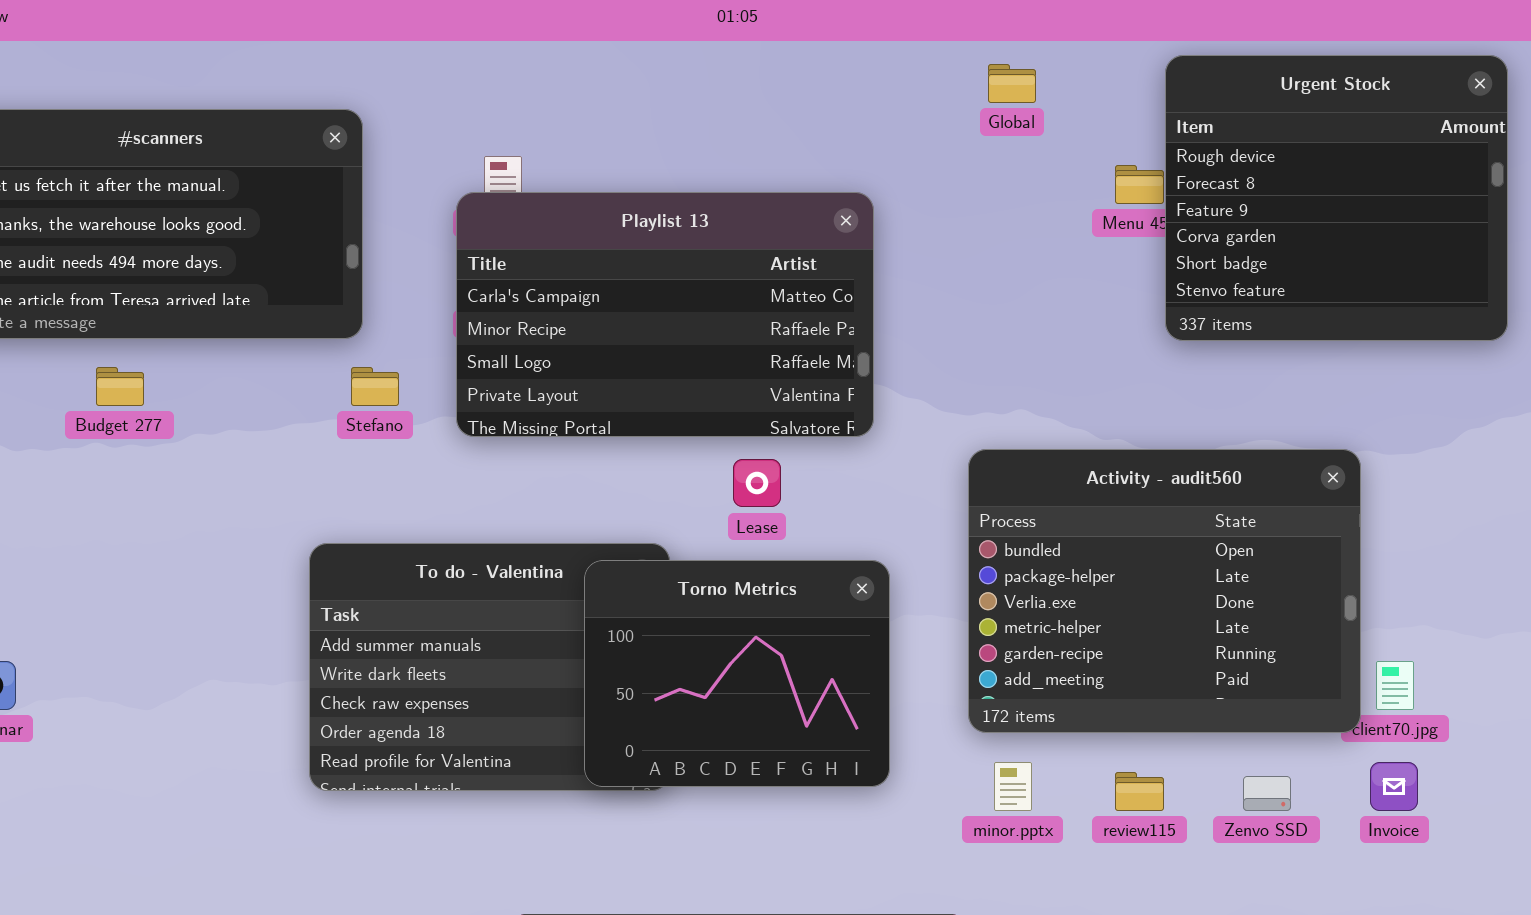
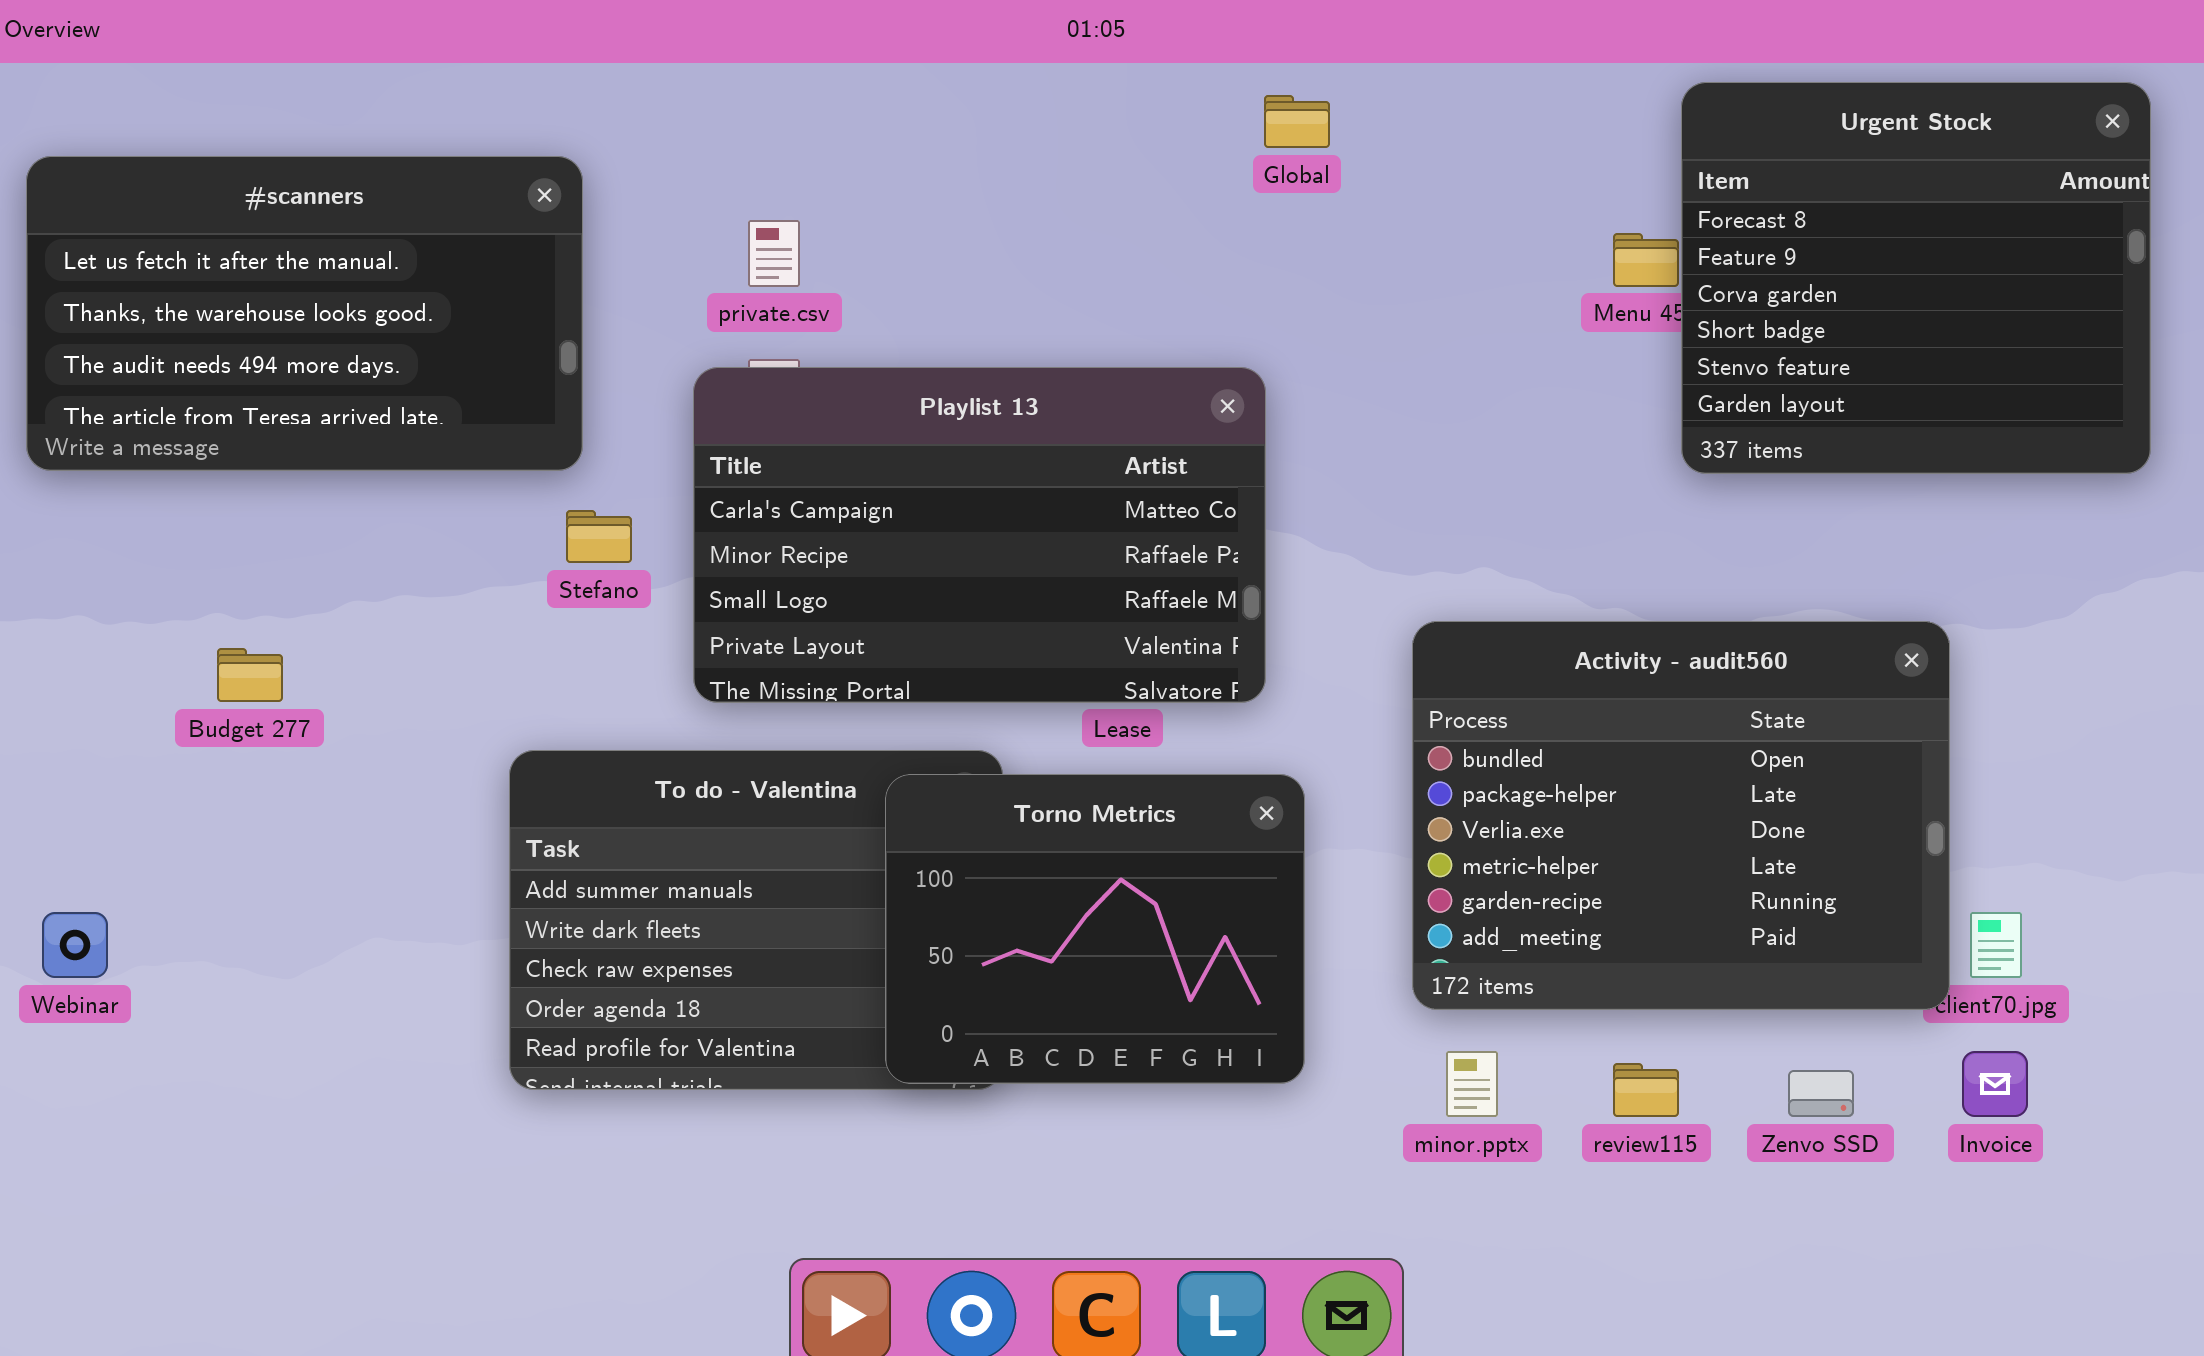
Urgent Stock: [1165,55,1508,341] -> [1681,82,2151,474], scrolled down 1 row
Global: [988,64,1036,103] -> [1264,95,1330,148], moved
Playlist 13: [456,192,874,437] -> [693,367,1266,703], moved
Budget 277: [96,367,144,406] -> [217,648,283,702], moved

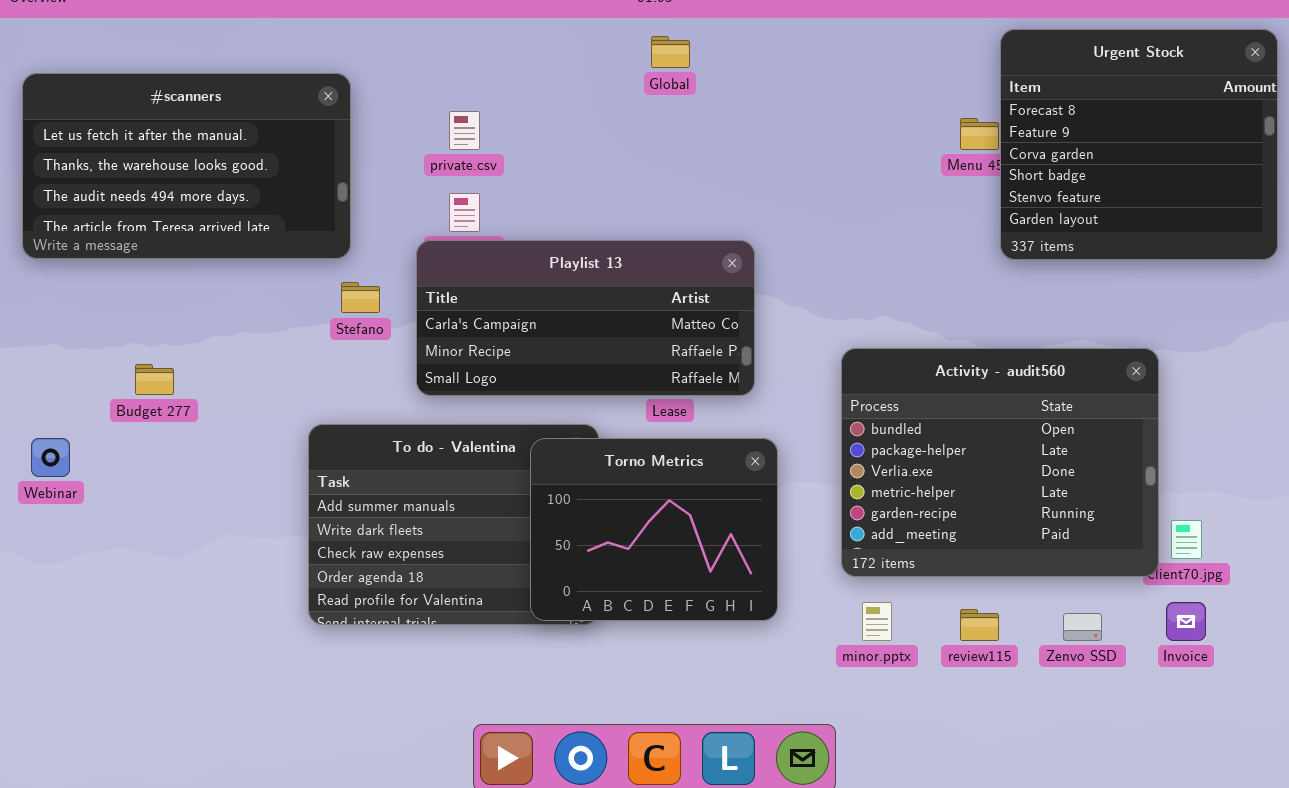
Global: [1264,95,1330,148] -> [651,36,690,68], moved
Playlist 13: [693,367,1266,703] -> [416,240,755,396], resized
Webinar: [42,912,108,978] -> [31,438,70,477], moved

